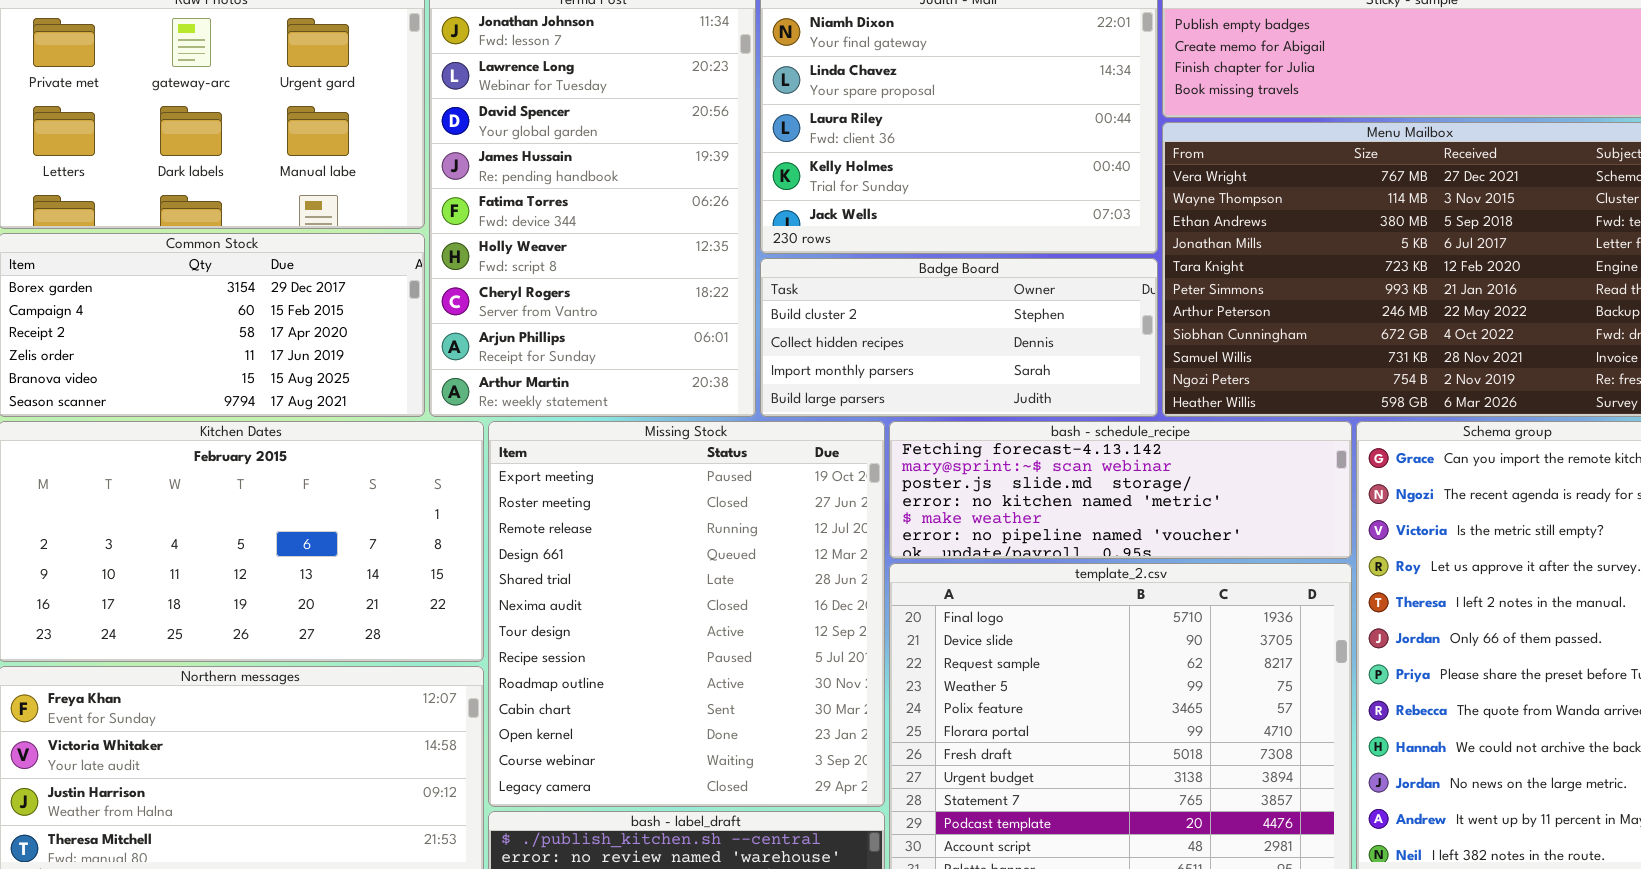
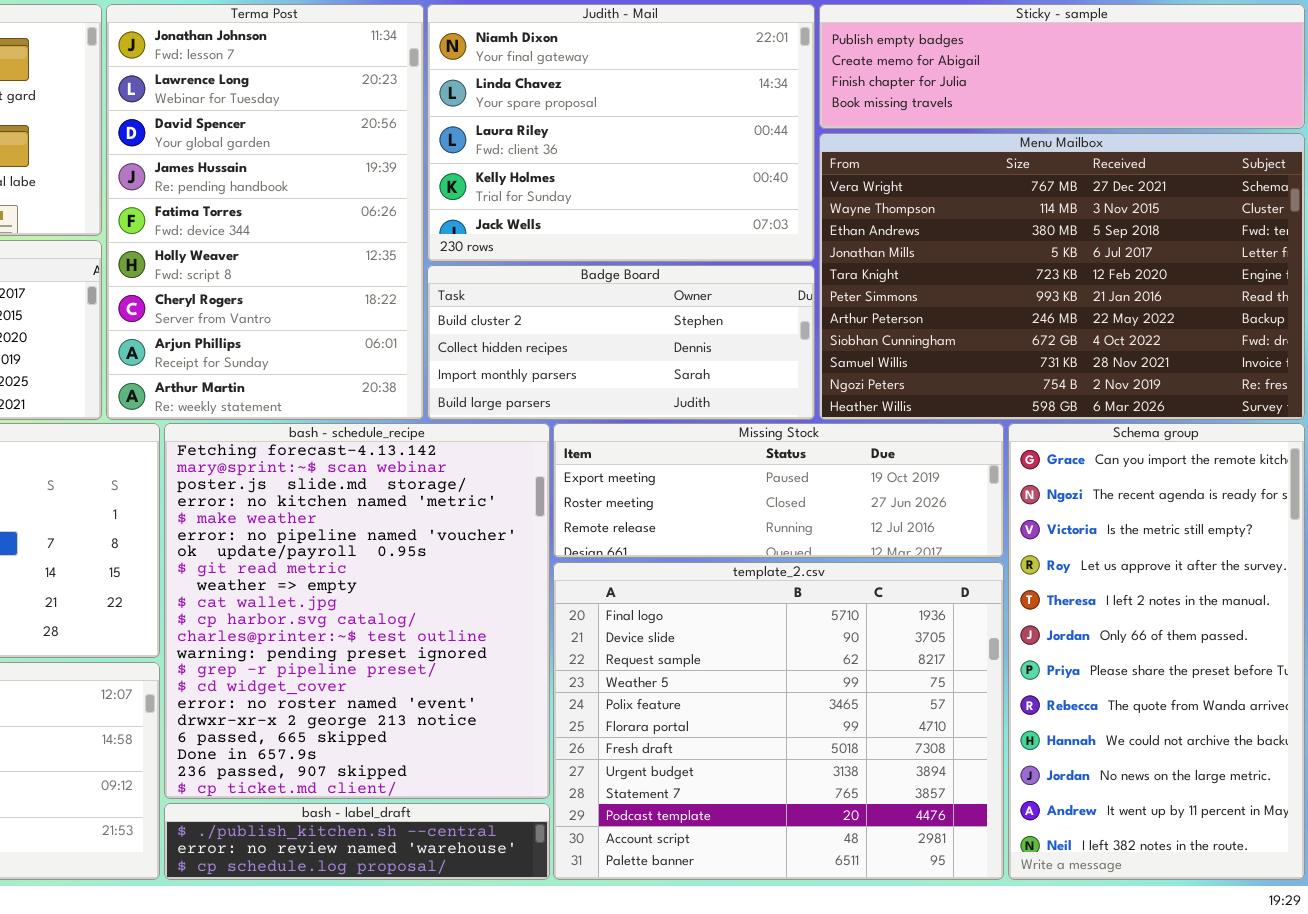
Missing Stock: [488,421,885,807] -> [553,423,1004,558], moved, resized
bash - schedule_recipe: [889,421,1352,559] -> [164,423,550,799], moved, resized

